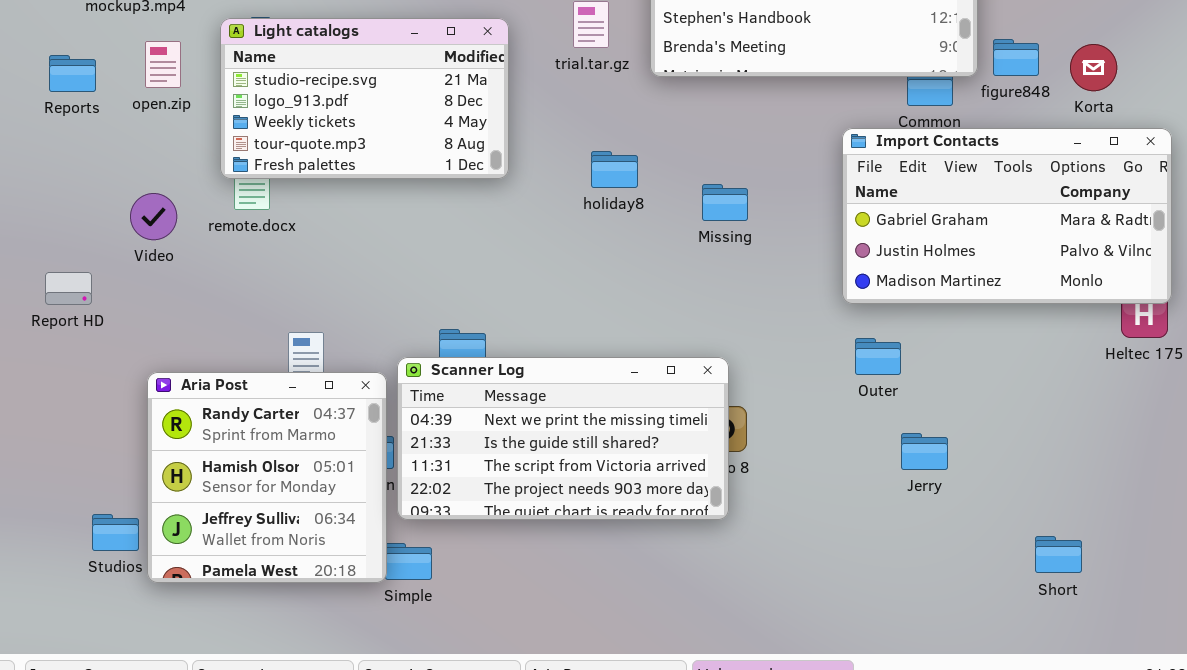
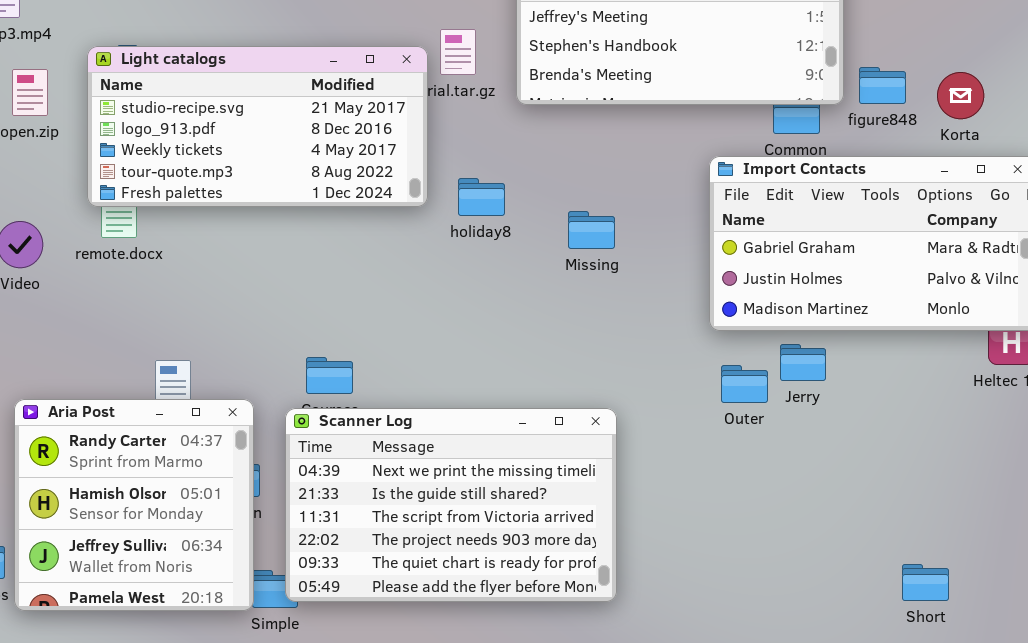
Light catalogs: [220,18,509,179] -> [87,46,428,207], resized
Scanner Log: [397,357,729,520] -> [285,408,617,602], moved, resized
Jerry: [901,433,948,470] -> [780,344,826,381], moved

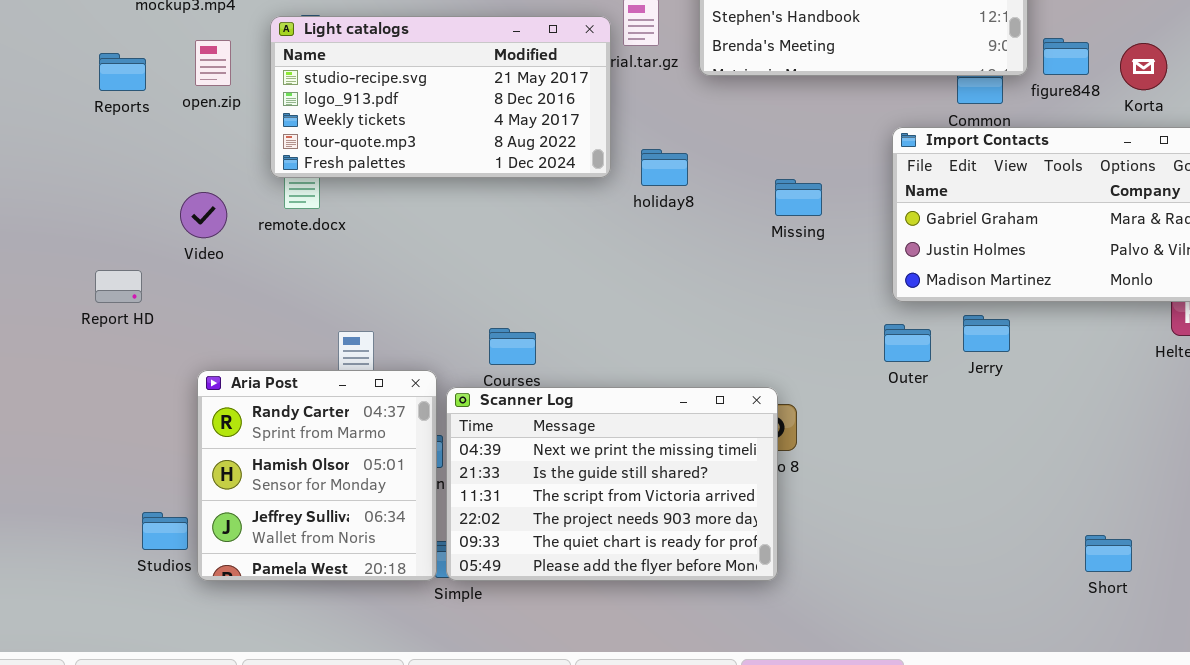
Missing: [568,211,615,249] -> [775,179,822,216], moved
Outer: [721,365,768,403] -> [884,324,931,362], moved
Scanner Log: [285,408,617,602] -> [446,387,778,581], moved

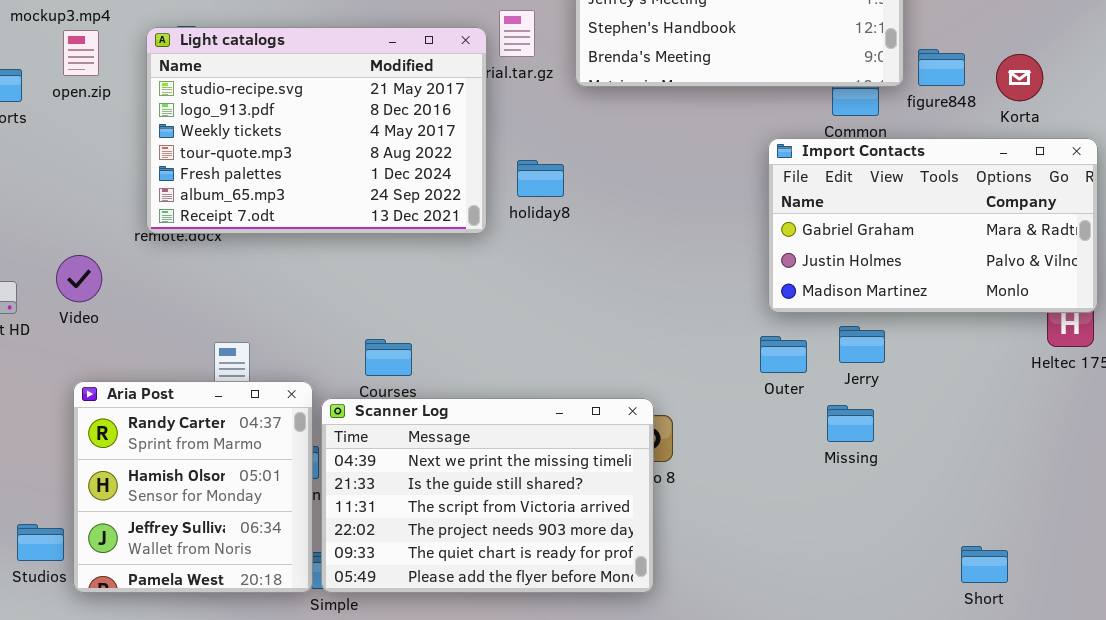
Light catalogs: [270,16,611,178] -> [146,27,487,234], resized
open.zip: [195,40,231,86] -> [63,30,99,76], moved
Missing: [775,179,822,216] -> [827,405,874,442], moved
Video: [180,192,227,238] -> [56,255,102,302], moved

